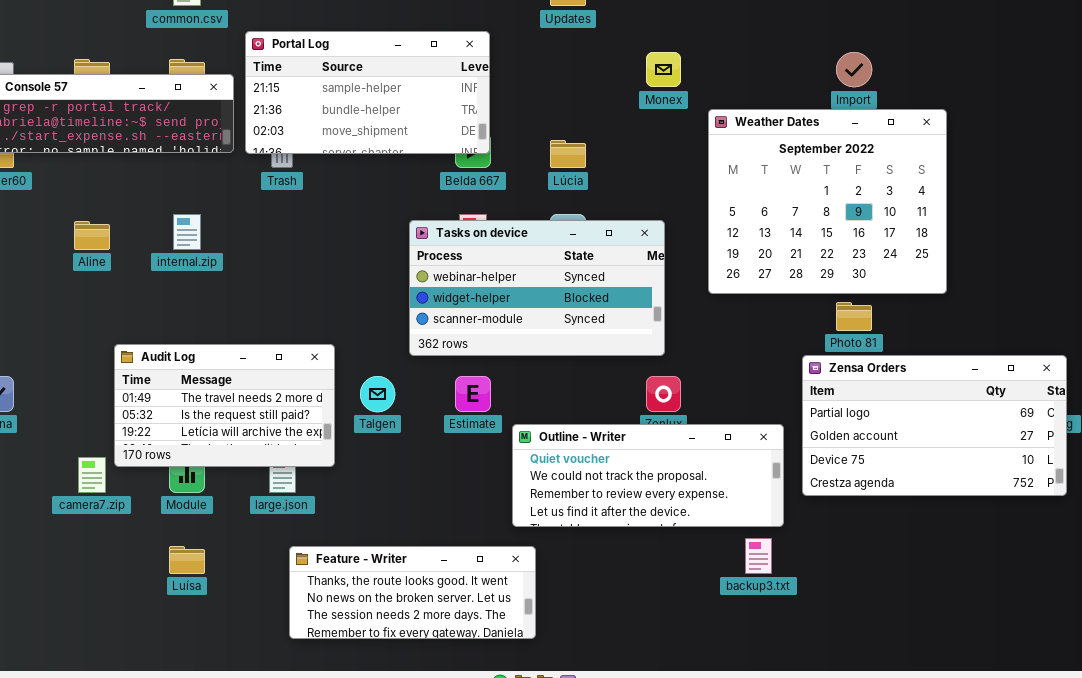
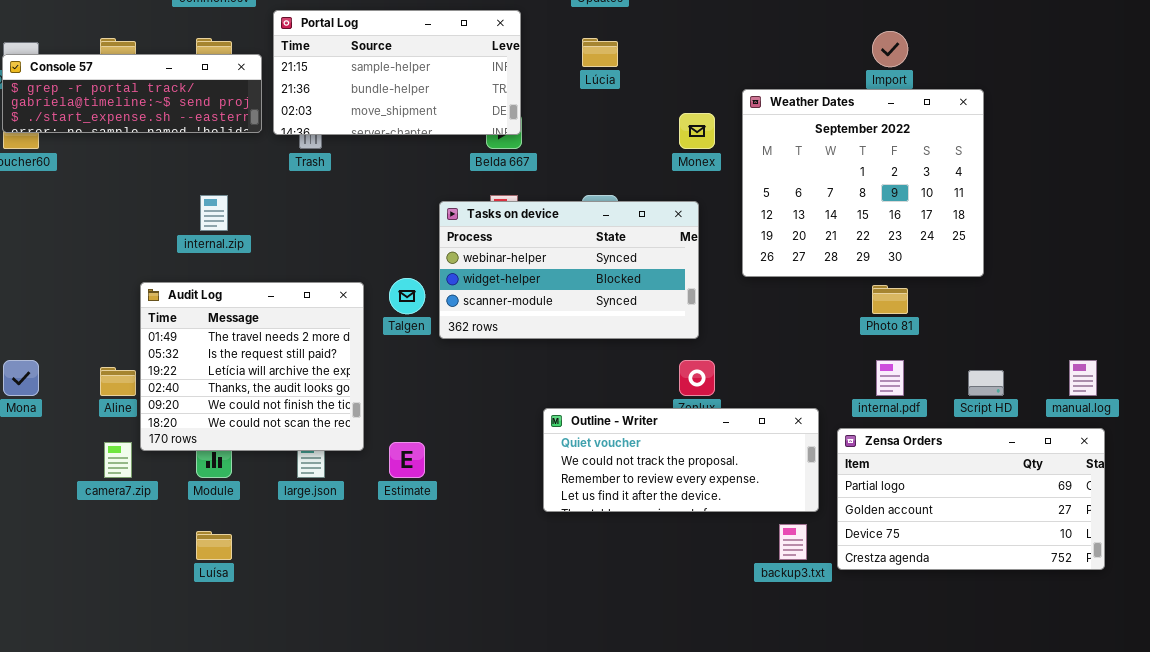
Monex: [646,52,681,87] -> [679,113,715,149], moved
Lúcia: [550,140,586,168] -> [582,38,618,67], moved
Aline: [74,221,110,250] -> [100,367,136,396], moved
Audit Log: [114,344,335,467] -> [140,282,364,451], resized
Zensa Orders: [802,355,1067,496] -> [837,428,1105,570], moved
Talgen: [360,376,395,412] -> [389,278,425,314], moved
Estimate: [455,376,491,412] -> [389,442,425,478], moved
Feature - Writer: [289,546,536,639] -> none, closed

